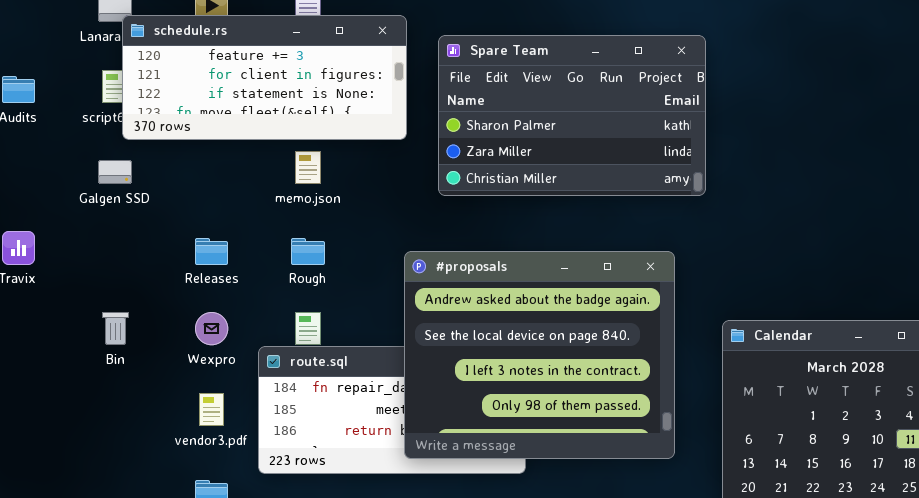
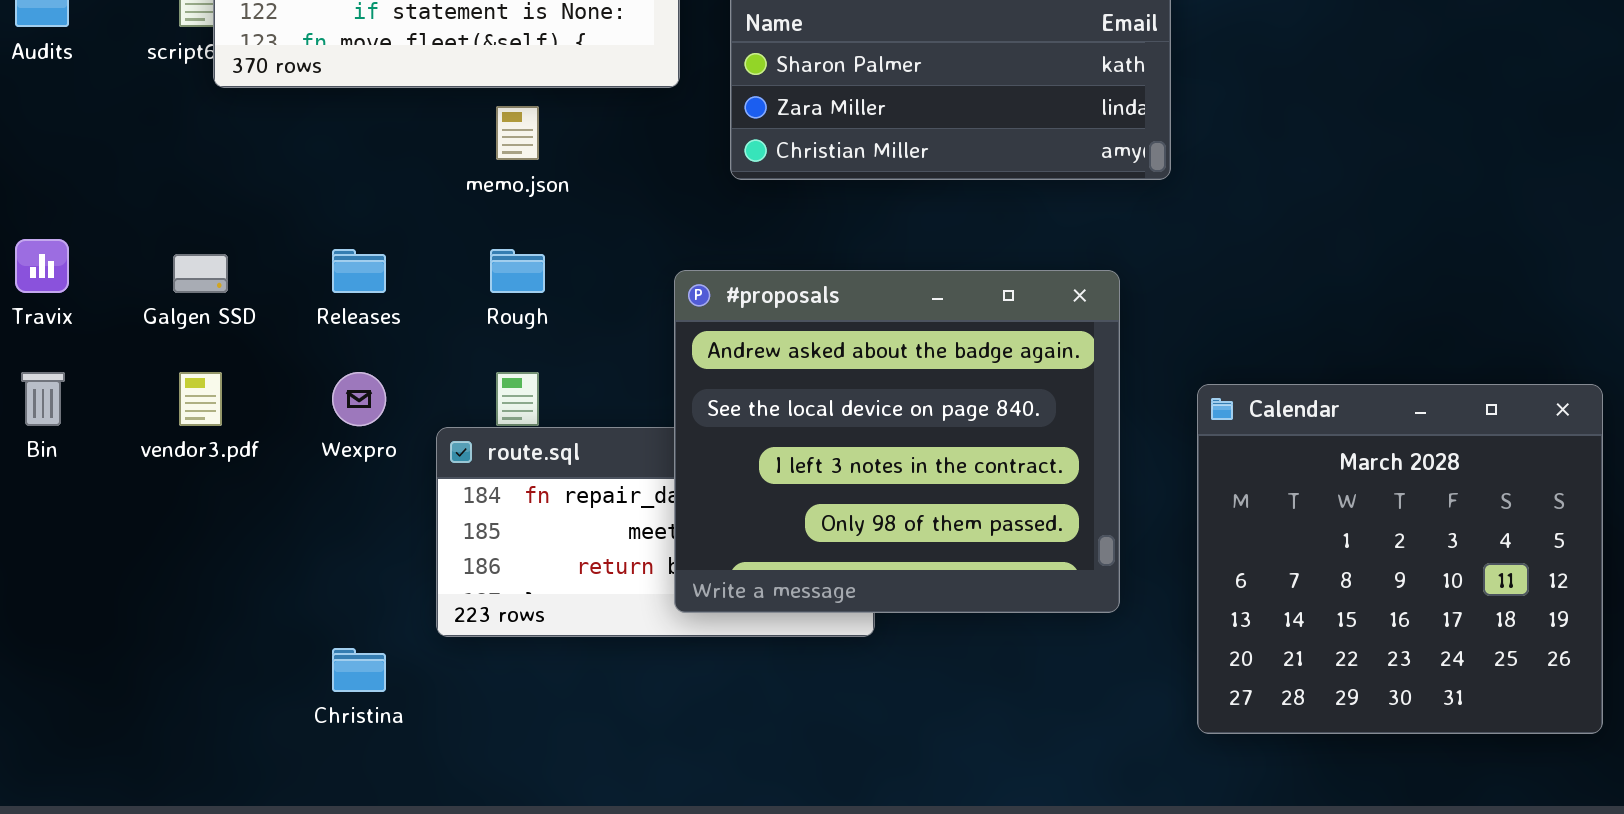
Galgen SSD: [98,160,132,184] -> [173,254,228,293], moved
Bin: [102,312,129,345] -> [21,372,65,426], moved
vendor3.pdf: [199,393,224,426] -> [179,372,222,426], moved

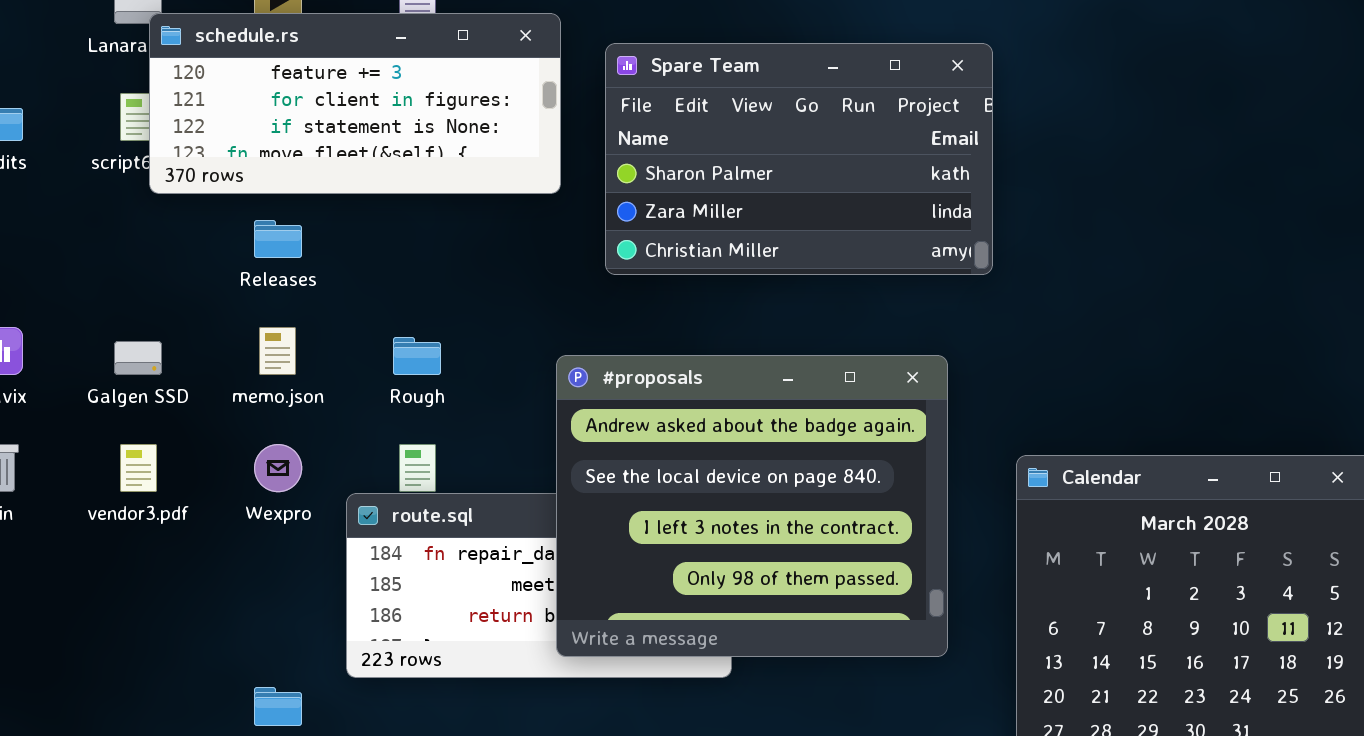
memo.json: [496,106,539,160] -> [259,327,296,375], moved
Releases: [332,249,386,293] -> [254,220,302,258], moved

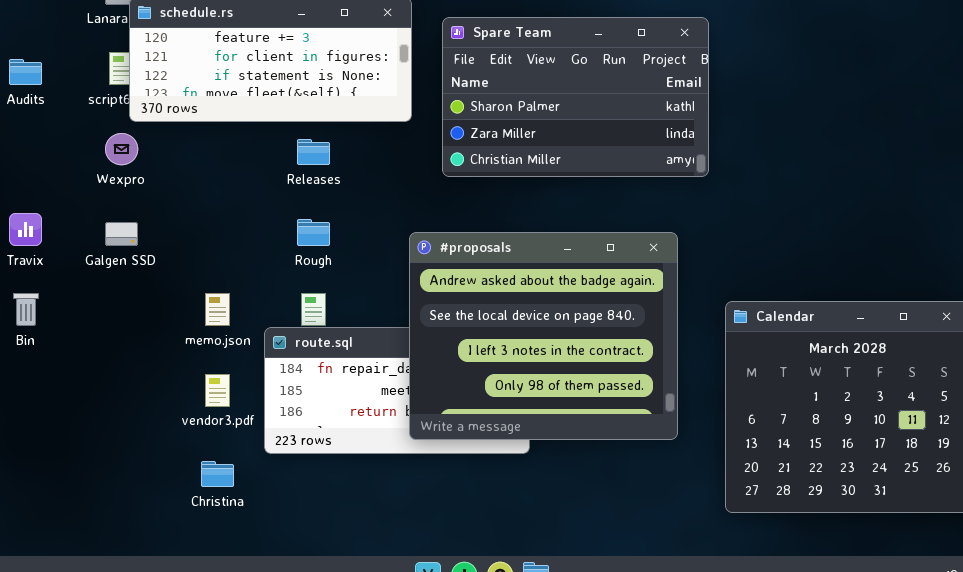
Releases: [254,220,302,258] -> [297,139,330,165], moved
memo.json: [259,327,296,375] -> [205,293,230,326], moved
vendor3.pdf: [120,444,157,492] -> [205,374,230,407], moved
Wexpro: [254,444,302,492] -> [105,133,138,165], moved

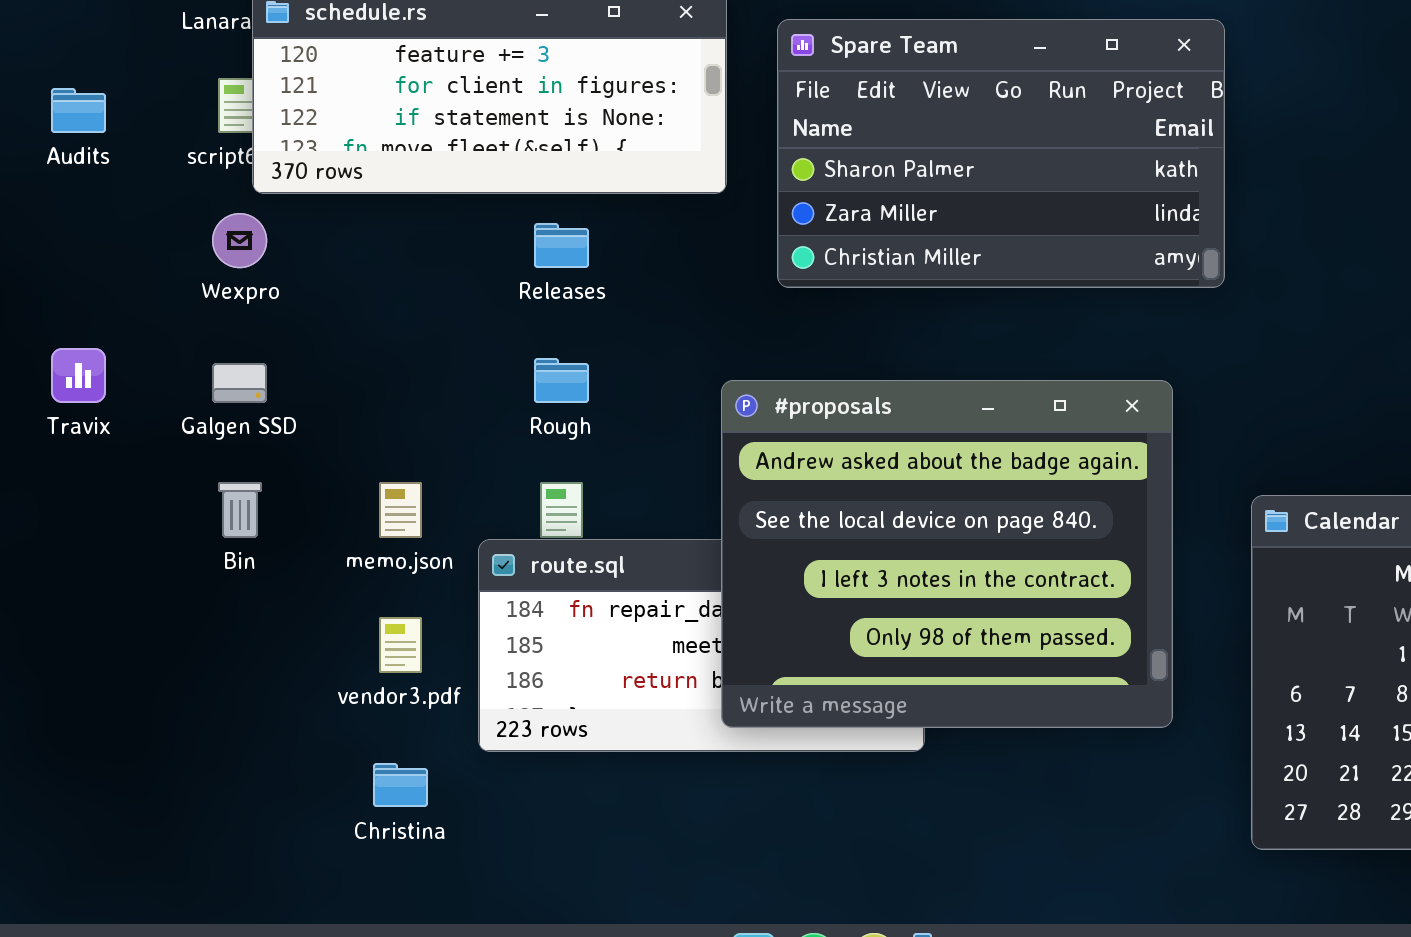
Bin: [13,293,39,326] -> [218,482,262,538], moved

